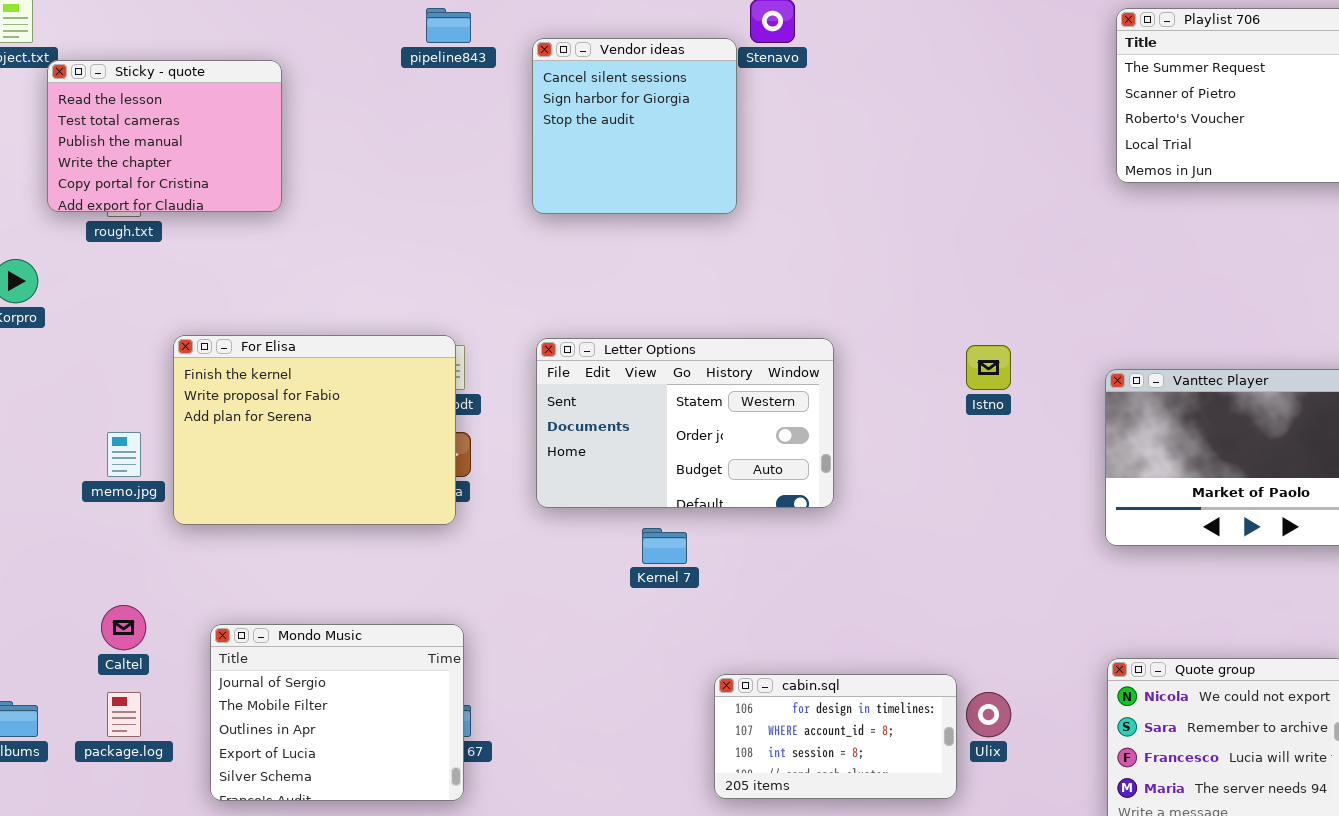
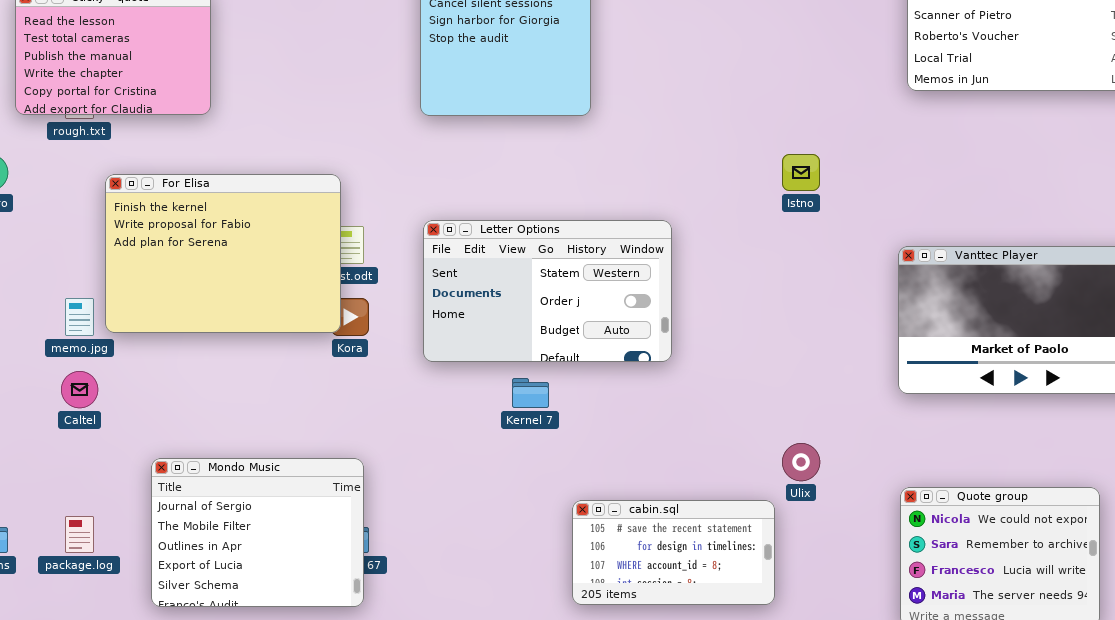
For Elisa: [173,335,456,525] -> [105,174,341,333], moved
Istno: [966,345,1011,390] -> [782,154,820,191], moved
Caltel: [101,605,146,650] -> [61,371,98,408], moved
cabin.sql: [714,674,957,799] -> [572,500,775,605], scrolled up 1 row
Ulix: [966,692,1011,737] -> [782,443,820,481], moved

